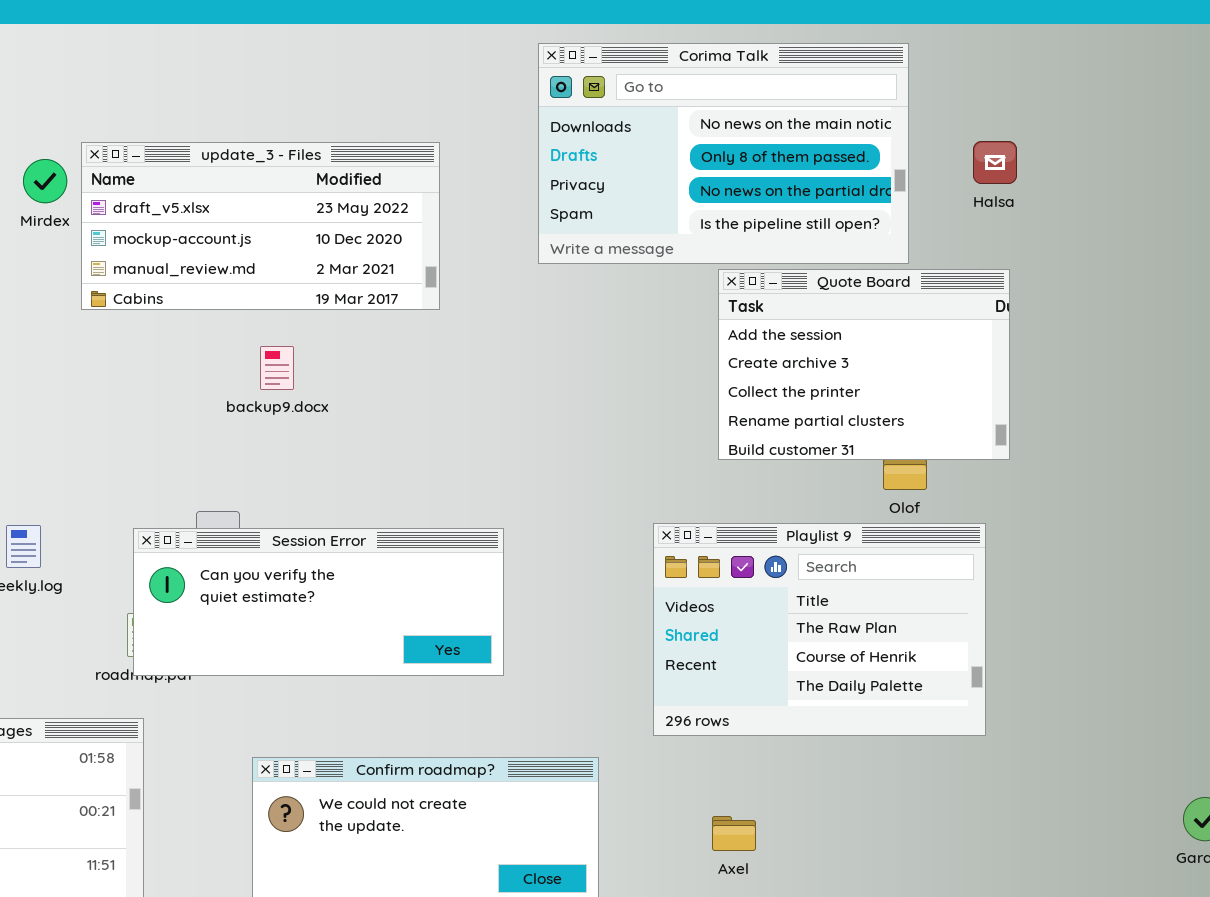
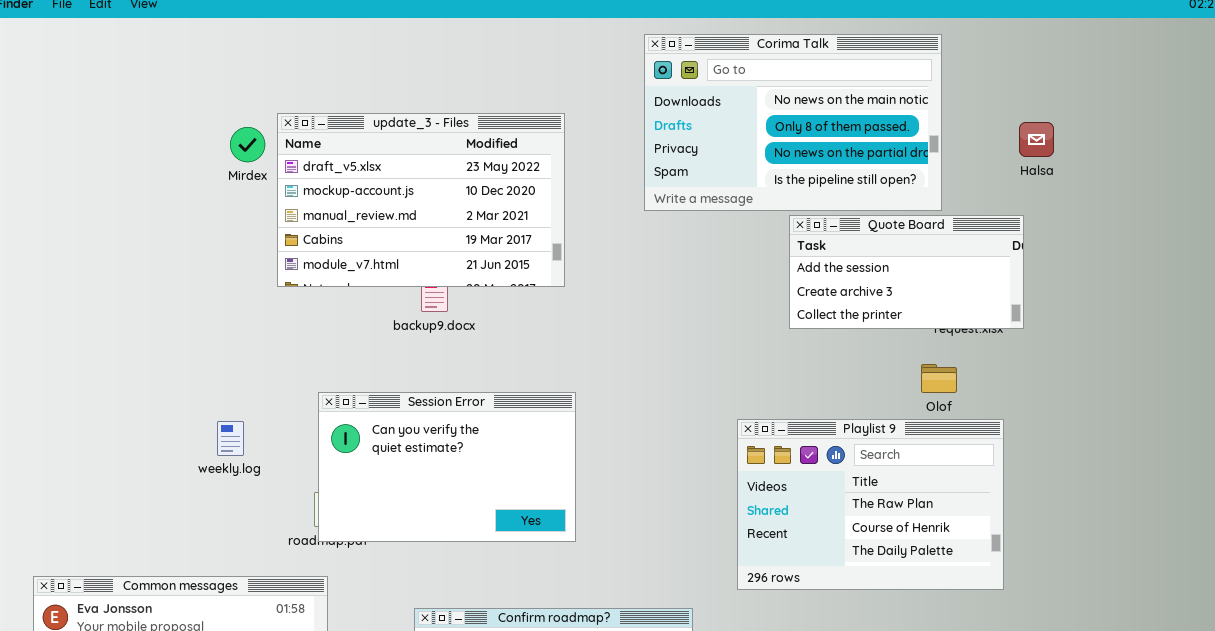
Halsa: [973,141,1017,184] -> [1019,122,1054,157], moved
update_3 - Files: [81,142,440,310] -> [277,113,565,287], resized
Quote Board: [718,269,1010,460] -> [789,215,1024,329], resized
Session Error: [133,528,504,676] -> [318,392,576,542], resized

